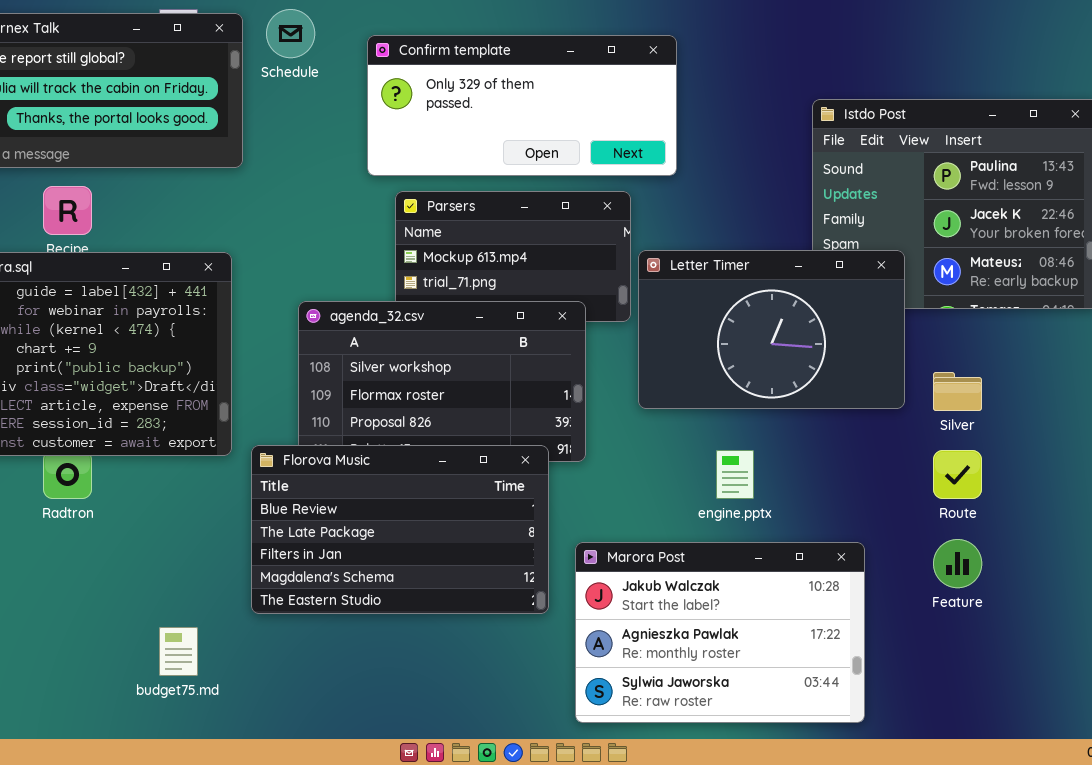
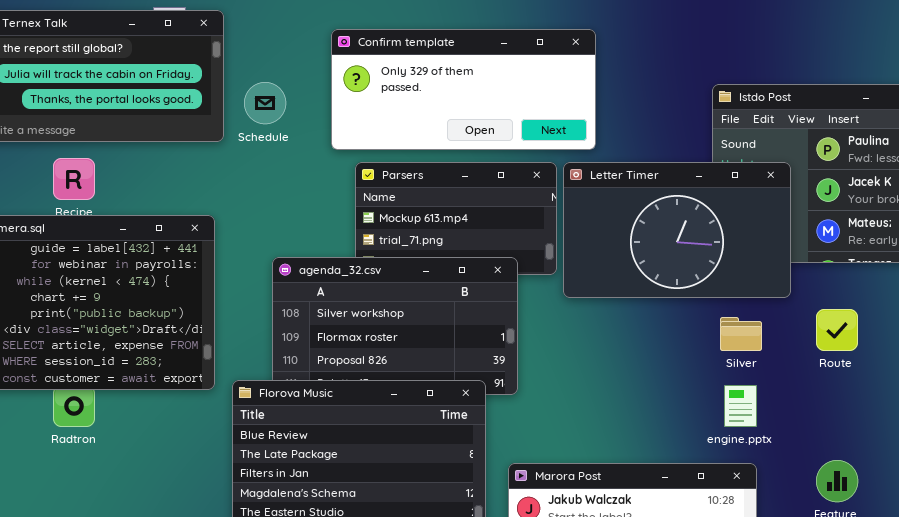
Schedule: [266,9,315,58] -> [244,82,286,124], moved
Letter Timer: [638,250,905,409] -> [563,162,791,298], moved
Silver: [933,372,982,411] -> [720,317,762,351], moved
engine.pptx: [716,450,754,499] -> [724,385,757,427], moved
Route: [933,450,982,499] -> [816,309,858,351], moved

